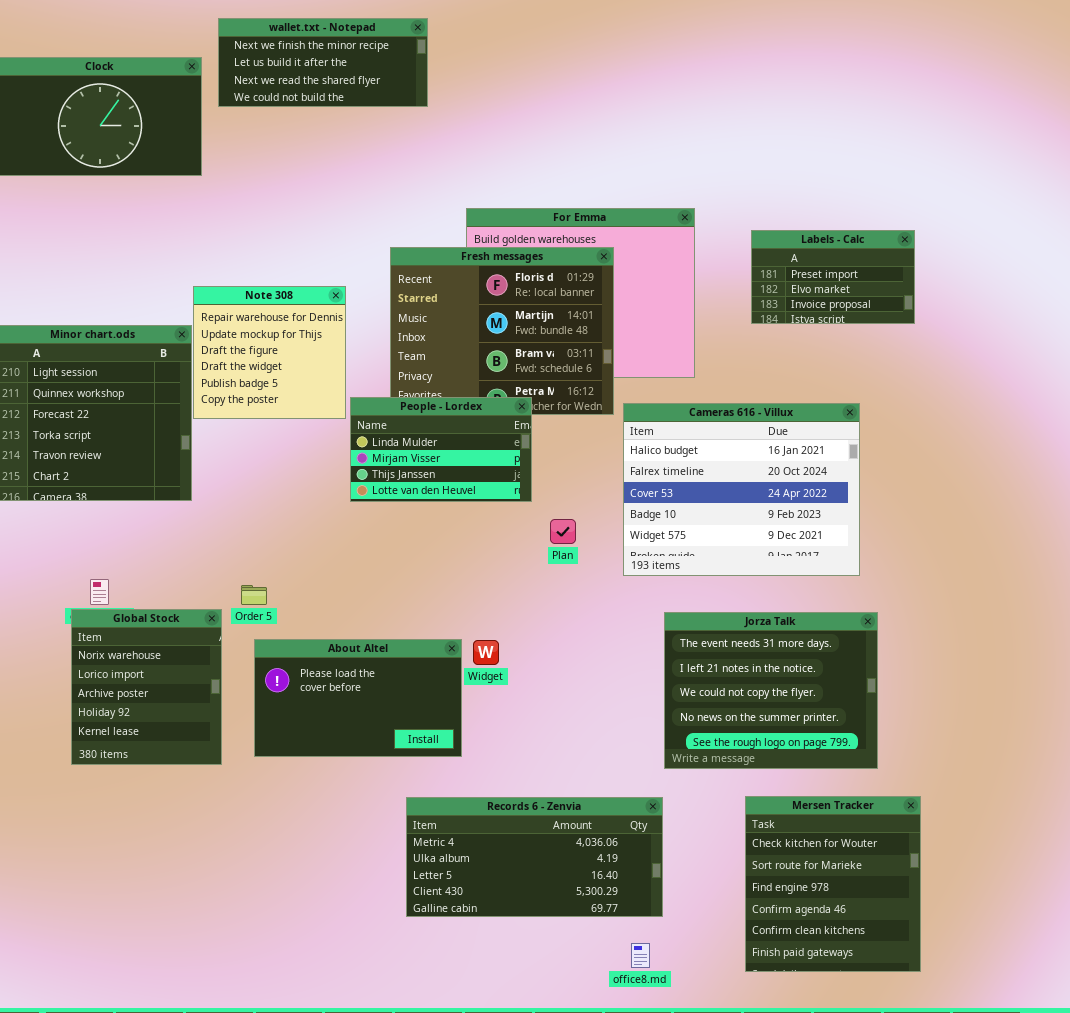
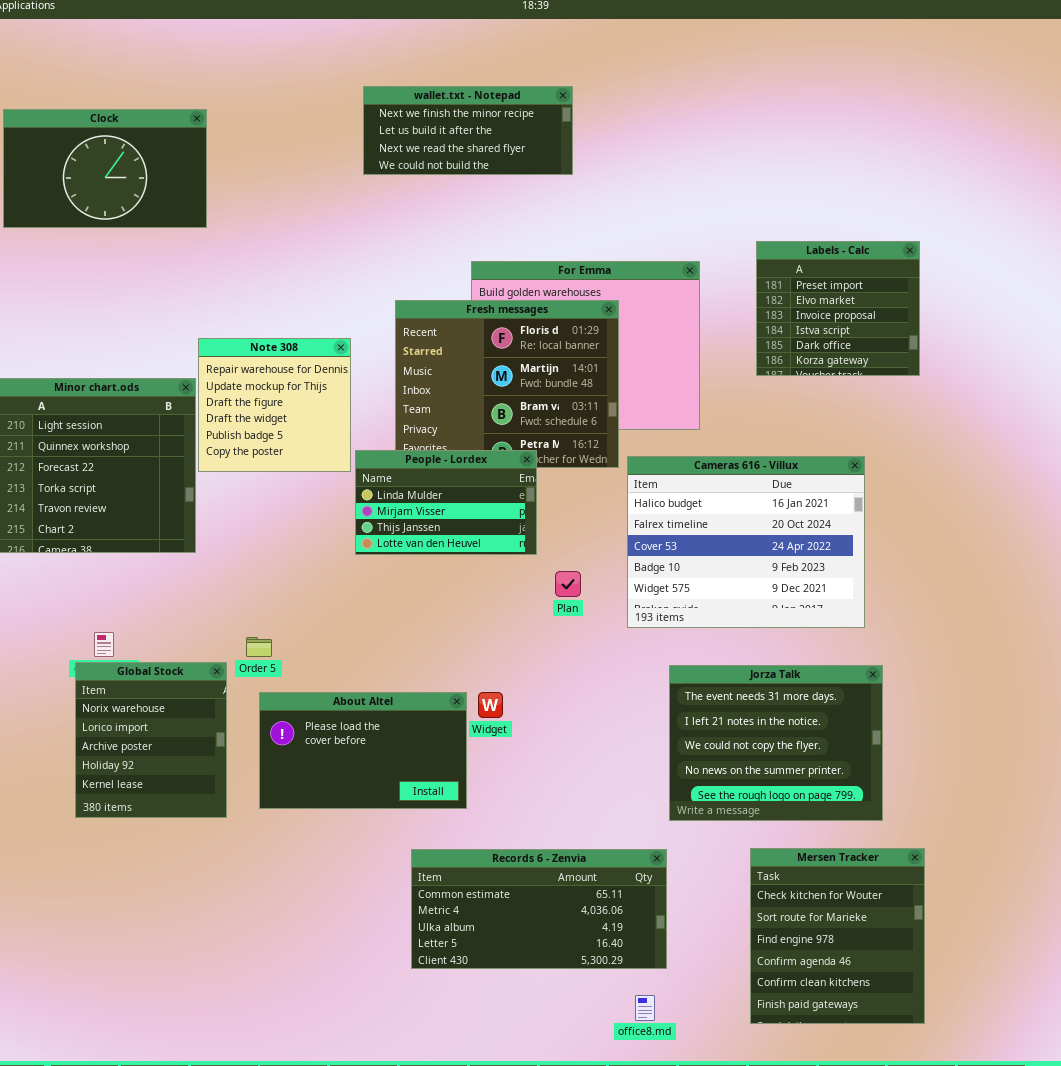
wallet.txt - Notepad: [218,18,428,107] -> [363,86,573,175], moved
Labels - Calc: [751,230,915,324] -> [756,241,920,376], resized
Records 6 - Zenvia: [406,797,663,917] -> [411,849,667,969], scrolled up 1 row

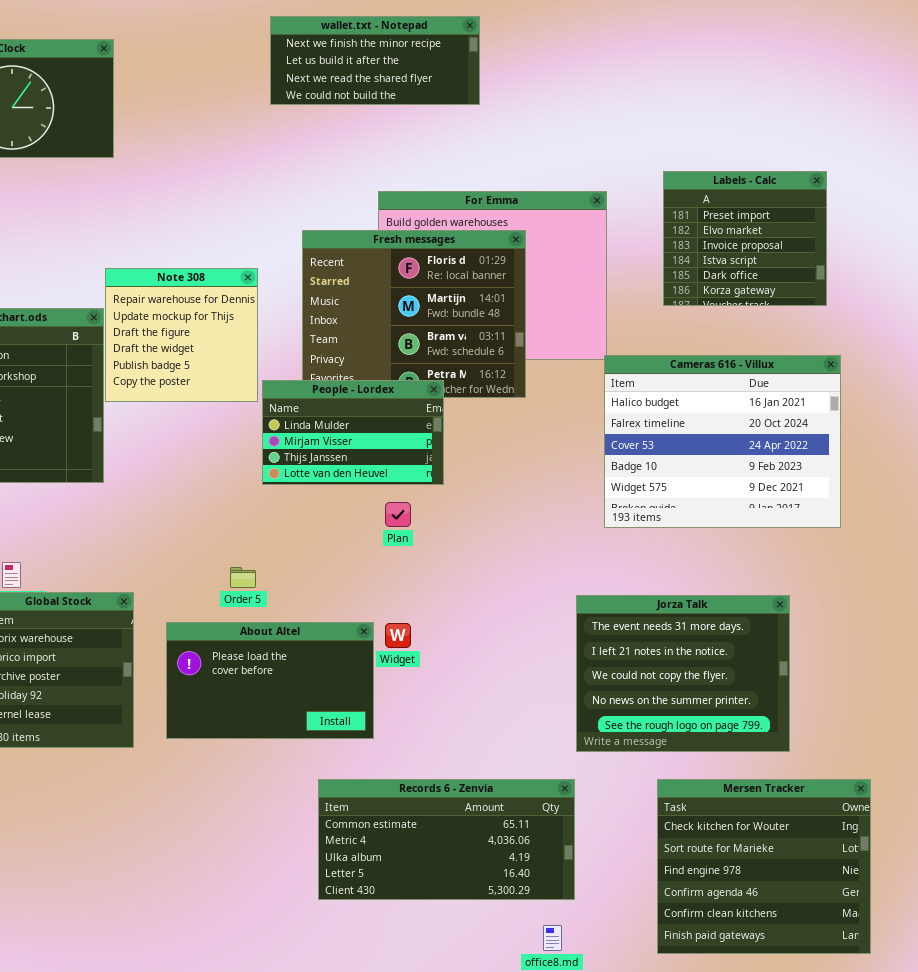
Cameras 616 - Villux: [627,456,865,628] -> [604,355,841,528], moved
Plan: [555,571,581,597] -> [385,502,411,527], moved
Order 5: [246,637,272,657] -> [230,567,256,588], moved
Mersen Tracker: [750,848,925,1024] -> [657,779,871,954], resized

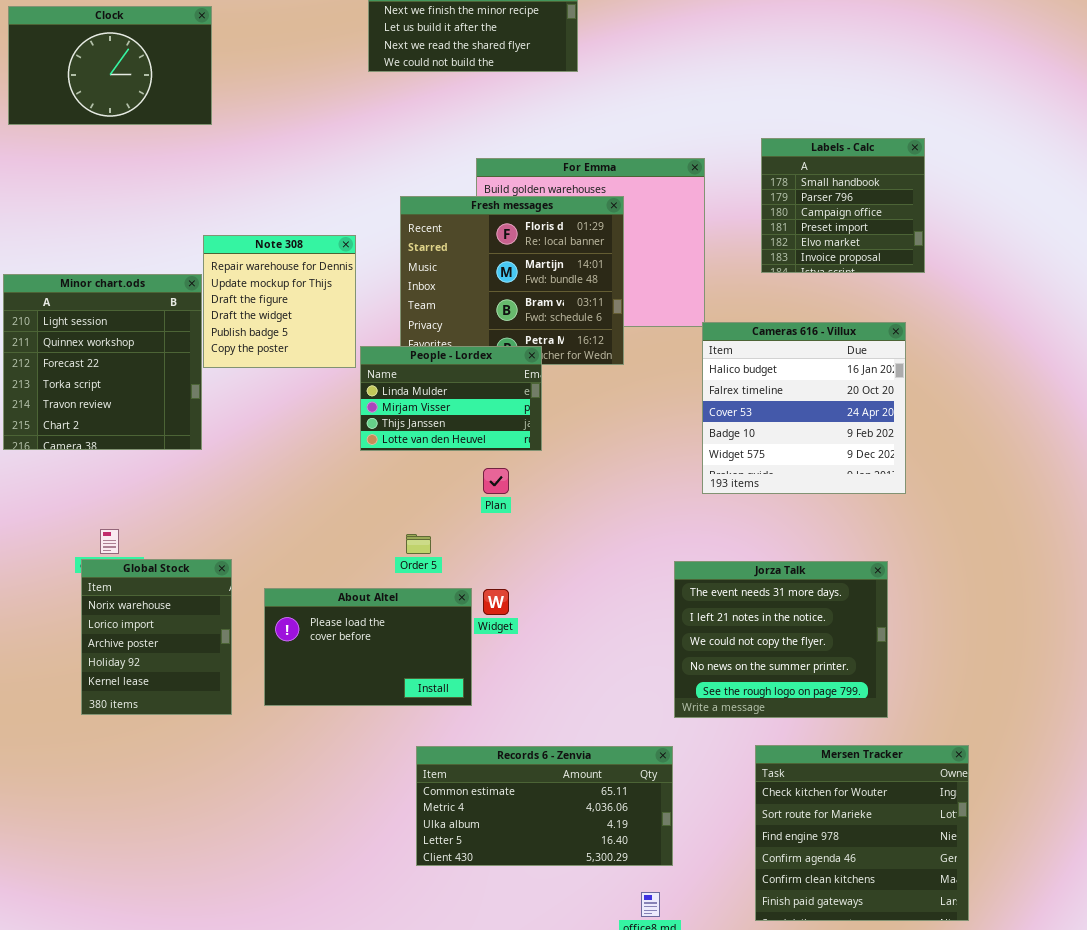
Labels - Calc: [663,171,827,306] -> [761,138,925,273], scrolled up 3 rows
Cameras 616 - Villux: [604,355,841,528] -> [702,322,906,494], resized
Order 5: [230,567,256,588] -> [406,534,431,554], moved

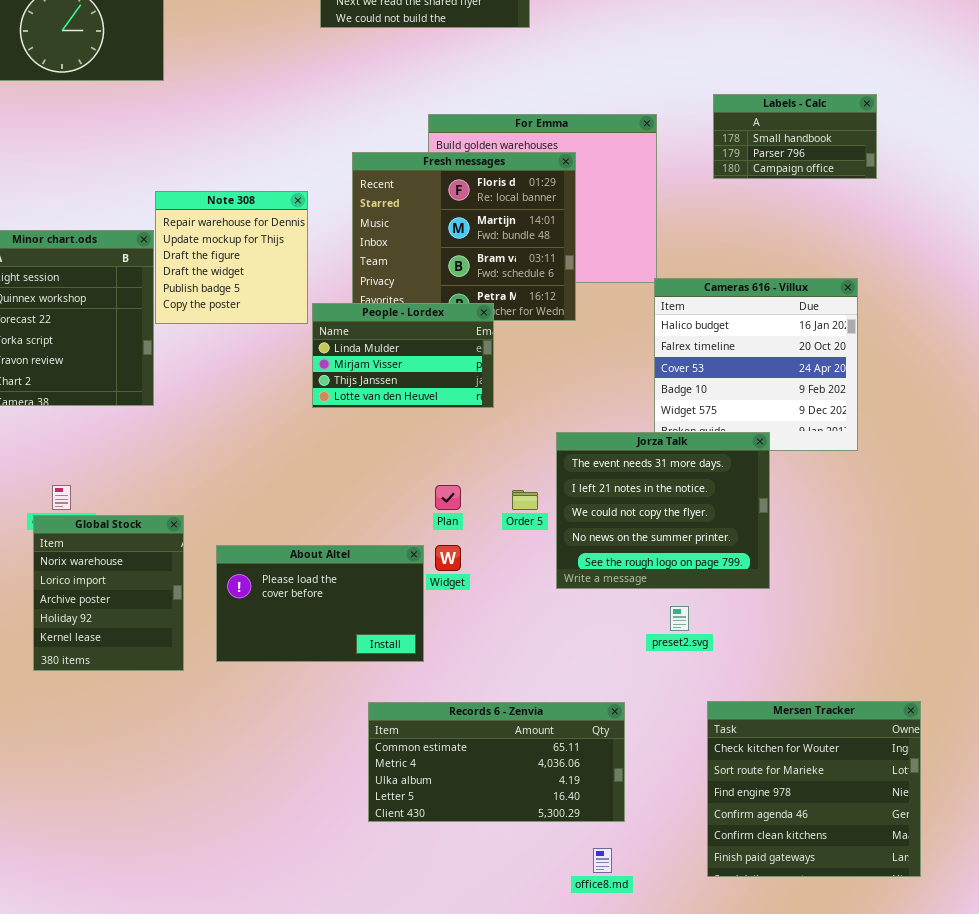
Labels - Calc: [761,138,925,273] -> [713,94,877,179], resized
Plan: [483,468,509,494] -> [435,485,461,510], moved
Order 5: [406,534,431,554] -> [512,490,538,510], moved
Jorza Talk: [674,561,888,718] -> [556,432,770,589], moved

